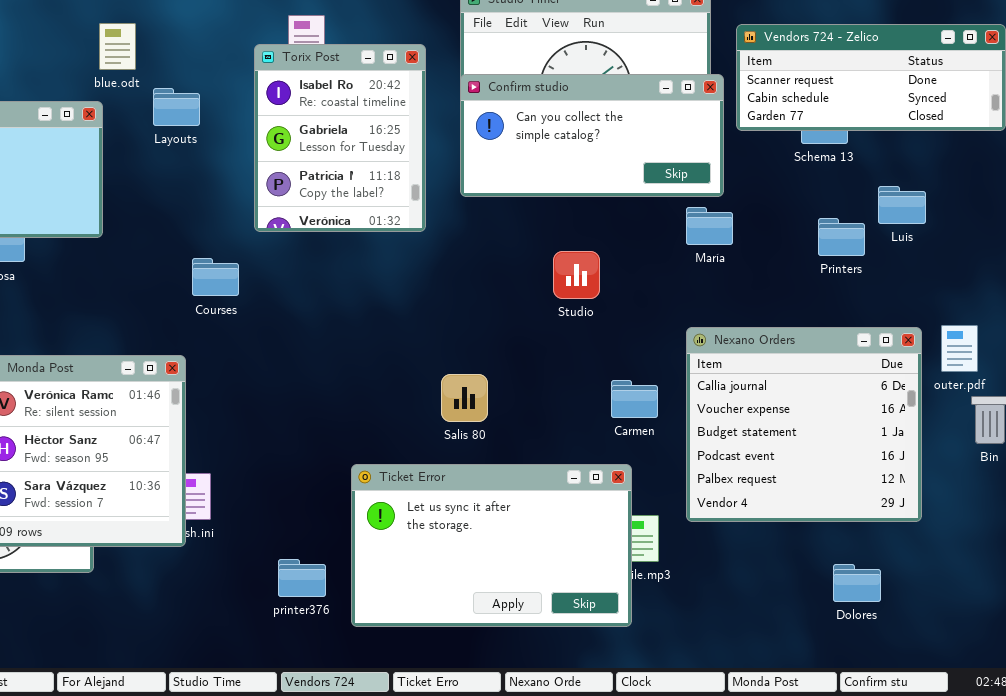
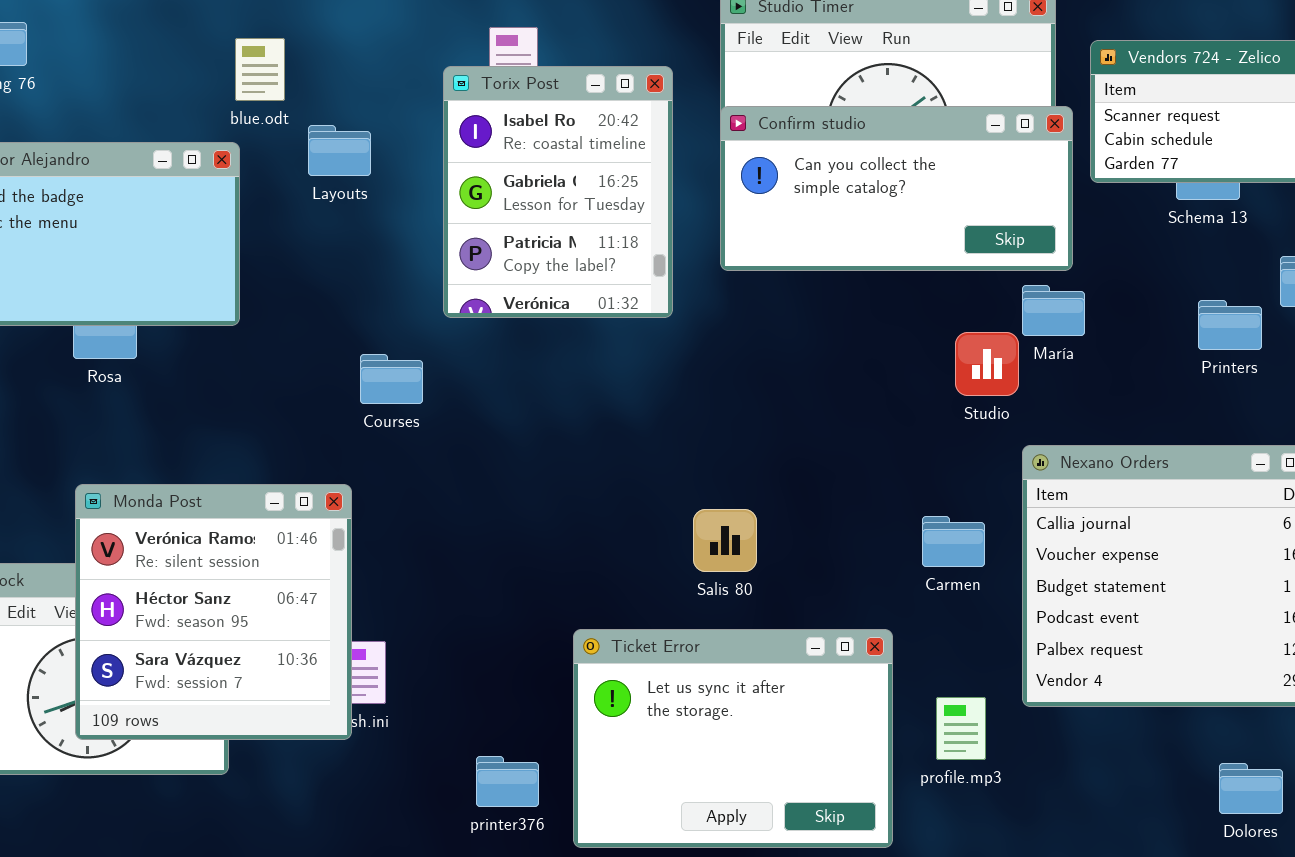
Studio: [553,251,600,299] -> [955,332,1019,396], moved
Ticket Error: [351,464,632,627] -> [573,629,893,848], resized

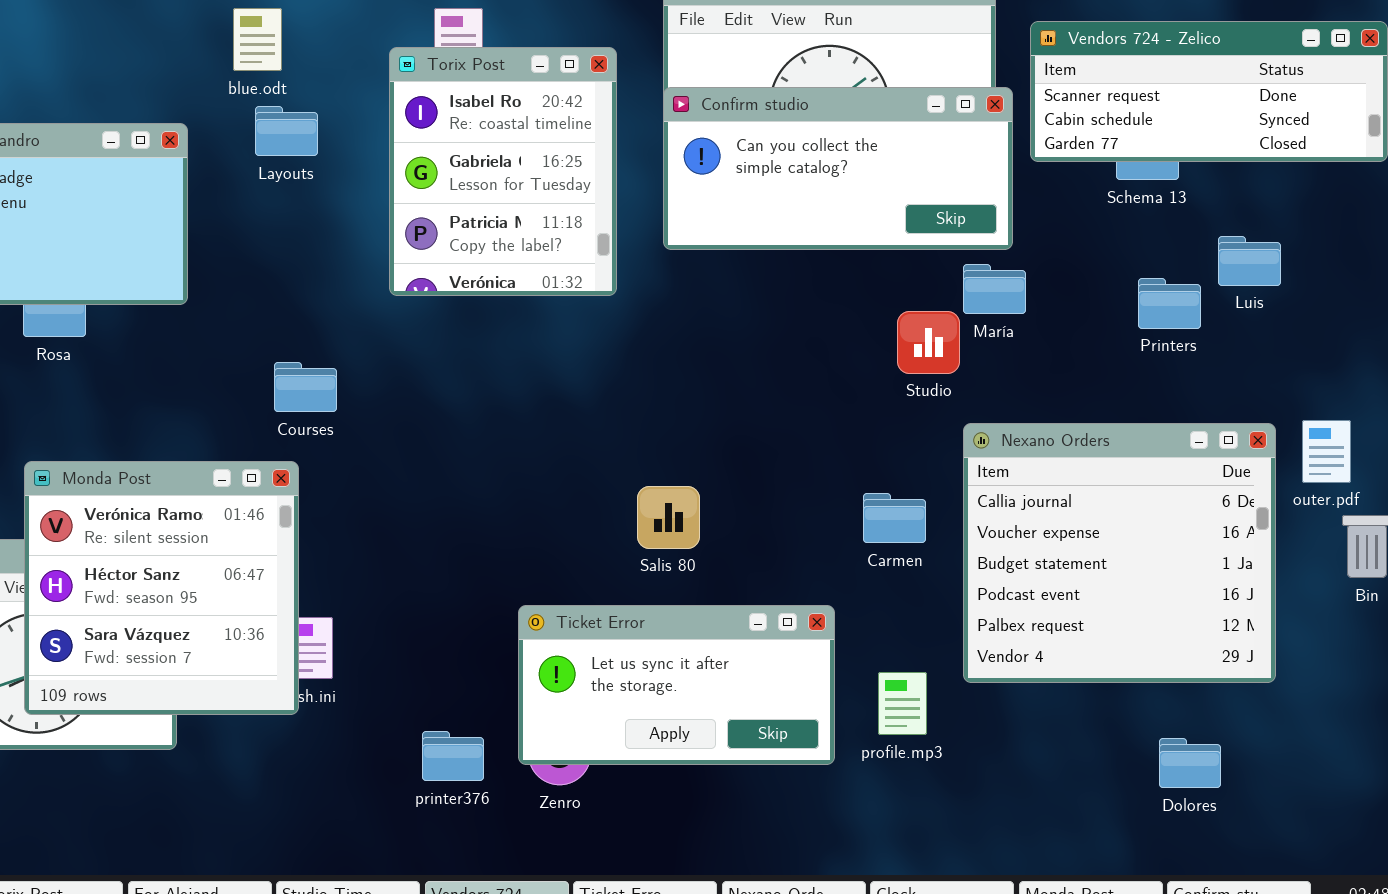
blue.odt: [235,38,285,101] -> [233,8,282,71], moved
Courses: [360,354,423,404] -> [274,362,337,412], moved
Ticket Error: [573,629,893,848] -> [518,605,835,765], resized

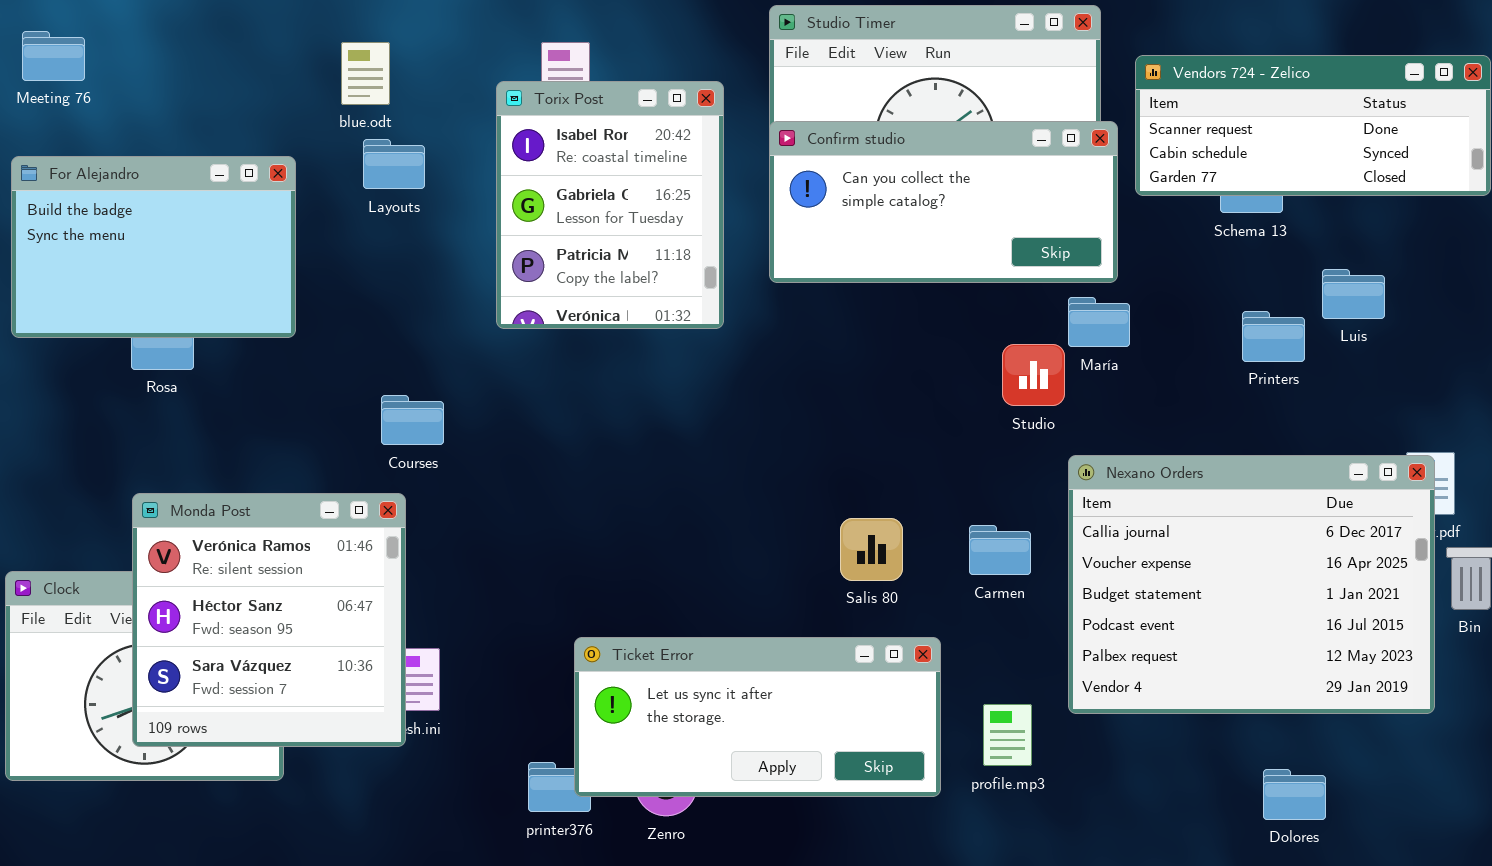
Nexano Orders: [963,423,1276,683] -> [1068,455,1435,714], resized
Salis 80: [637,486,700,549] -> [840,518,903,581], moved
Ticket Error: [518,605,835,765] -> [574,637,941,797], resized

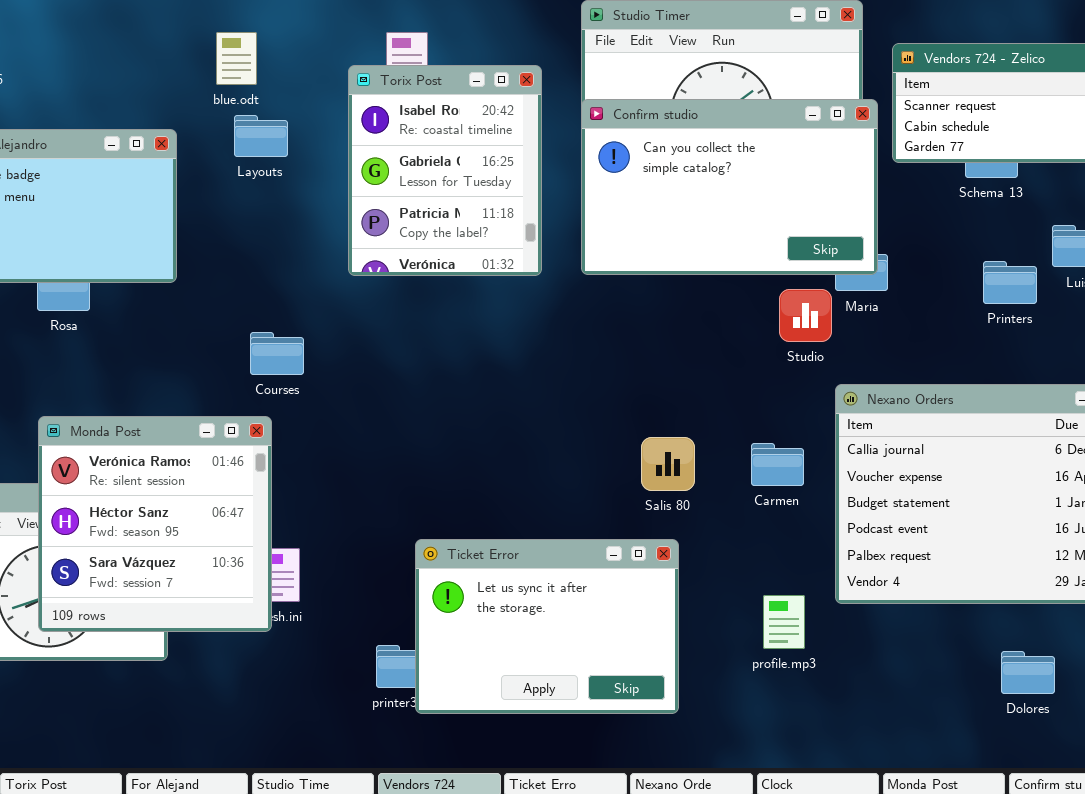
Confirm studio: [769,121,1118,283] -> [581,99,878,275], resized
Ticket Error: [574,637,941,797] -> [415,539,679,714], resized

